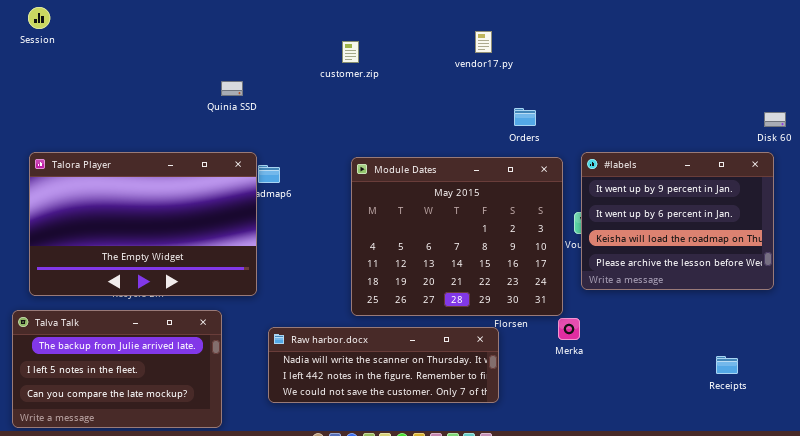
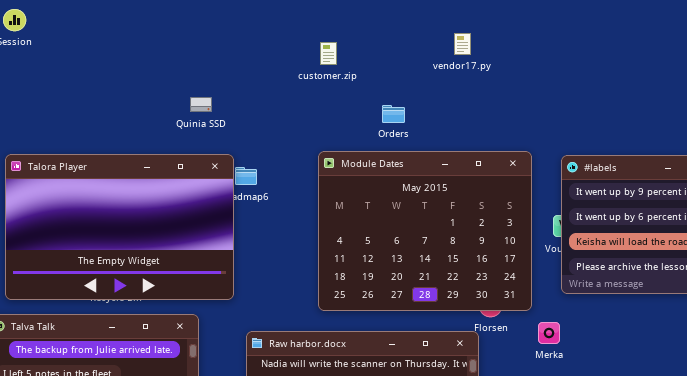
Quinia SSD: [221,81,243,96] -> [190,97,212,112], moved
Orders: [514,108,536,126] -> [382,105,405,123], moved
Module Dates: [351,157,563,316] -> [318,151,532,311], moved

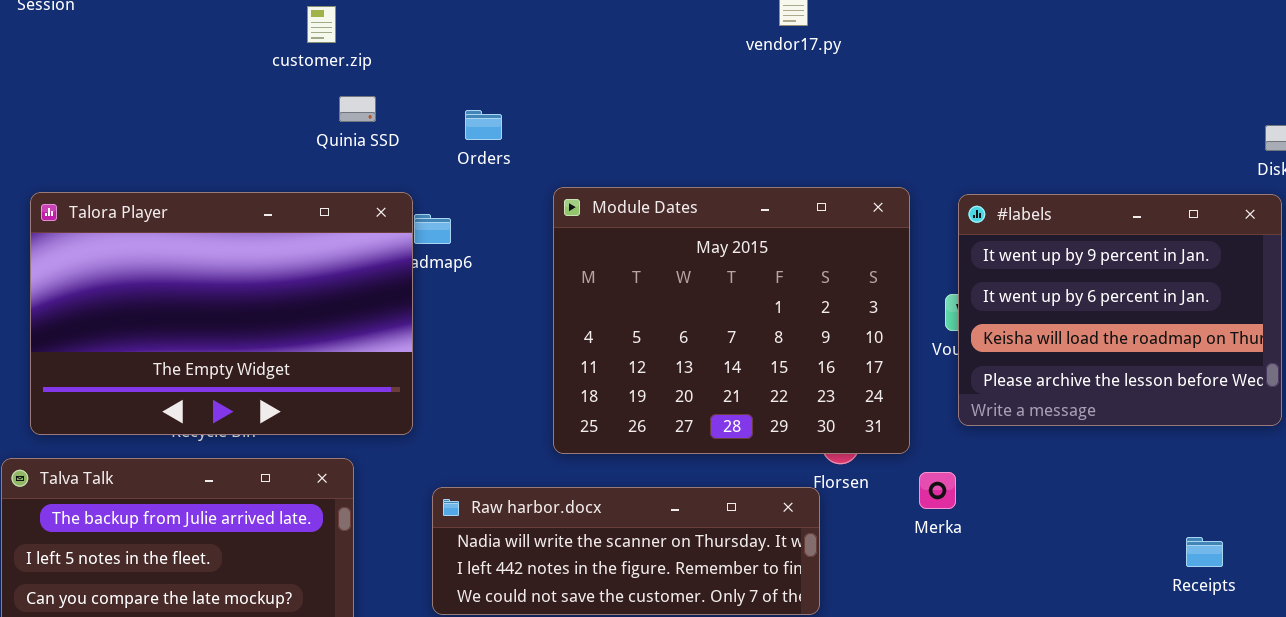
customer.zip: [320,42,337,65] -> [307,6,336,43], moved
Orders: [382,105,405,123] -> [465,110,502,140], moved

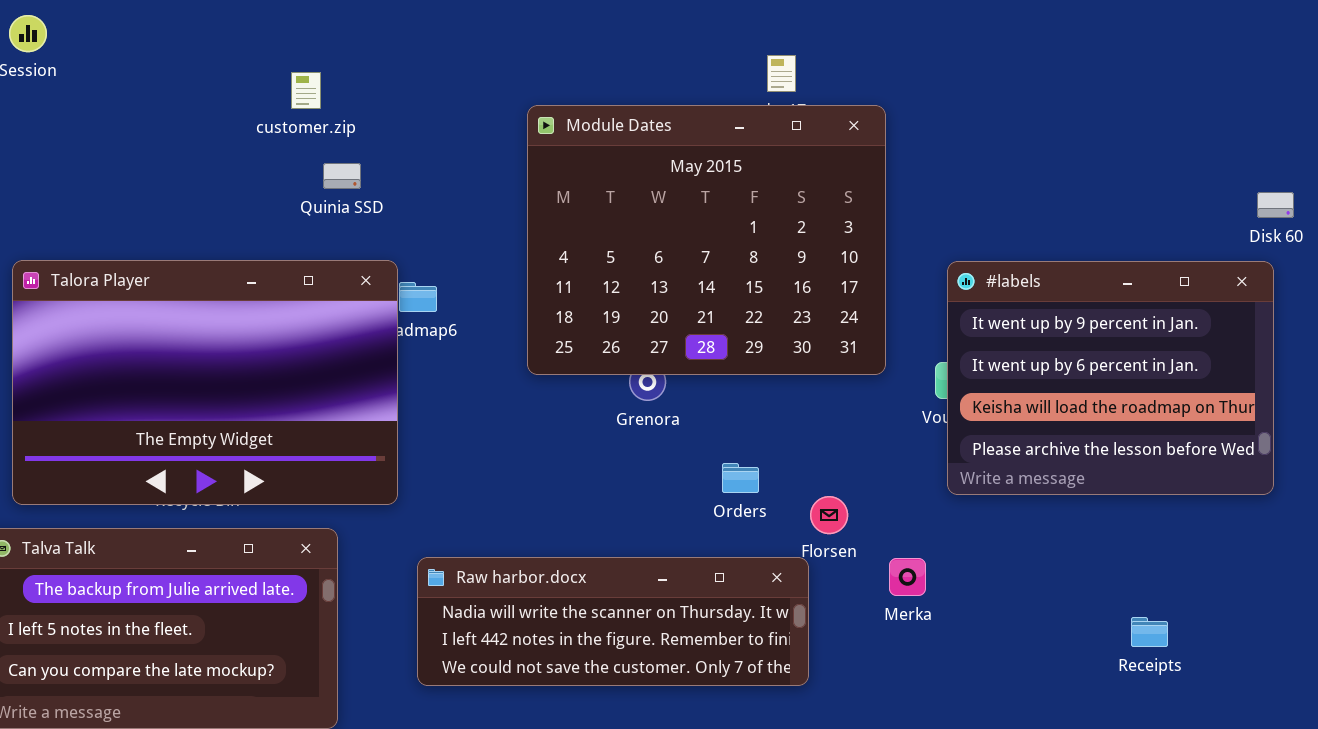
Orders: [465,110,502,140] -> [722,463,759,493], moved
Module Dates: [553,187,910,454] -> [527,105,886,375], moved
Merka: [919,472,956,509] -> [889,558,926,596], moved
Receipts: [1186,537,1223,567] -> [1131,617,1168,647], moved

